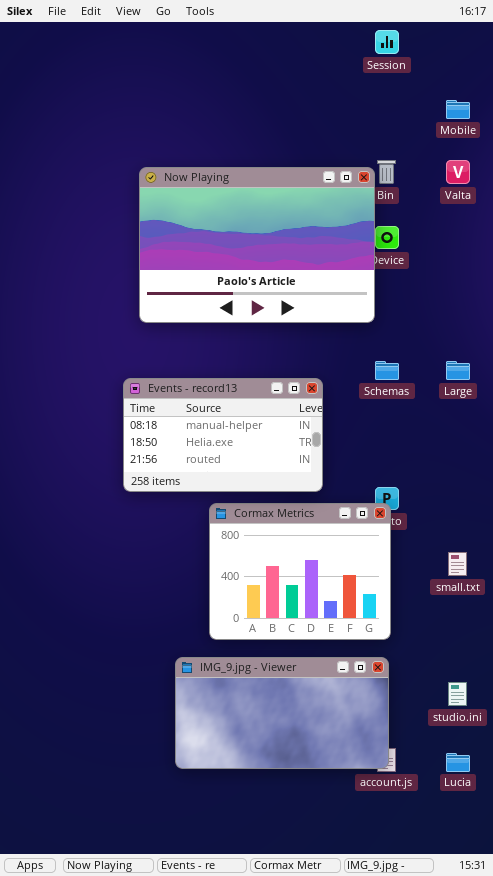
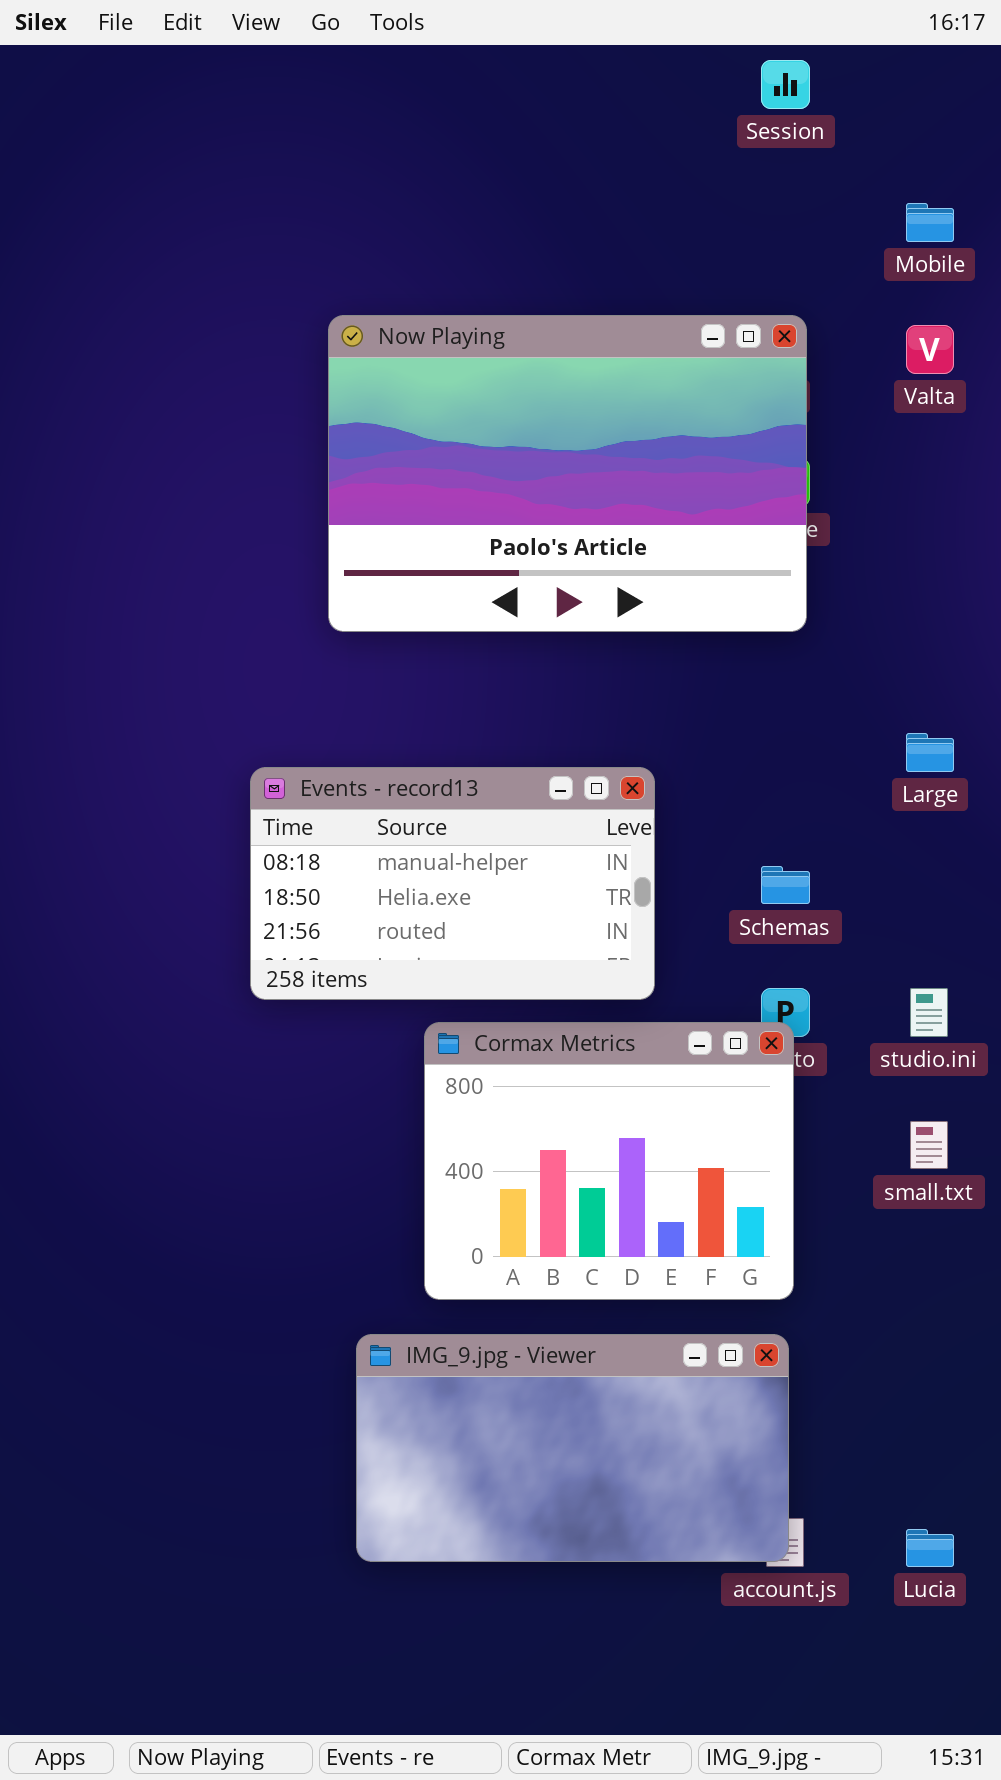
Now Playing: [139,167,375,323] -> [328,315,807,632], moved
Schemas: [375,361,399,380] -> [761,866,810,904], moved
studio.ini: [448,682,467,706] -> [910,988,948,1037], moved

